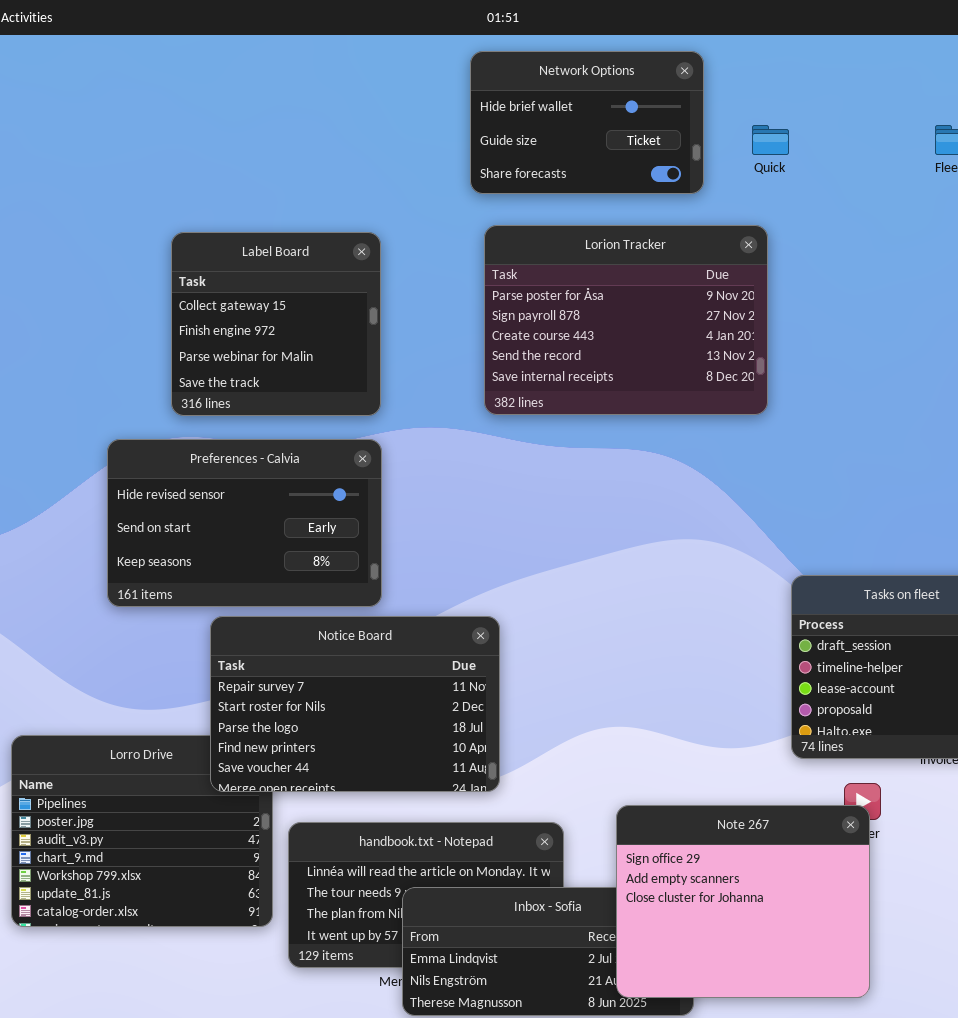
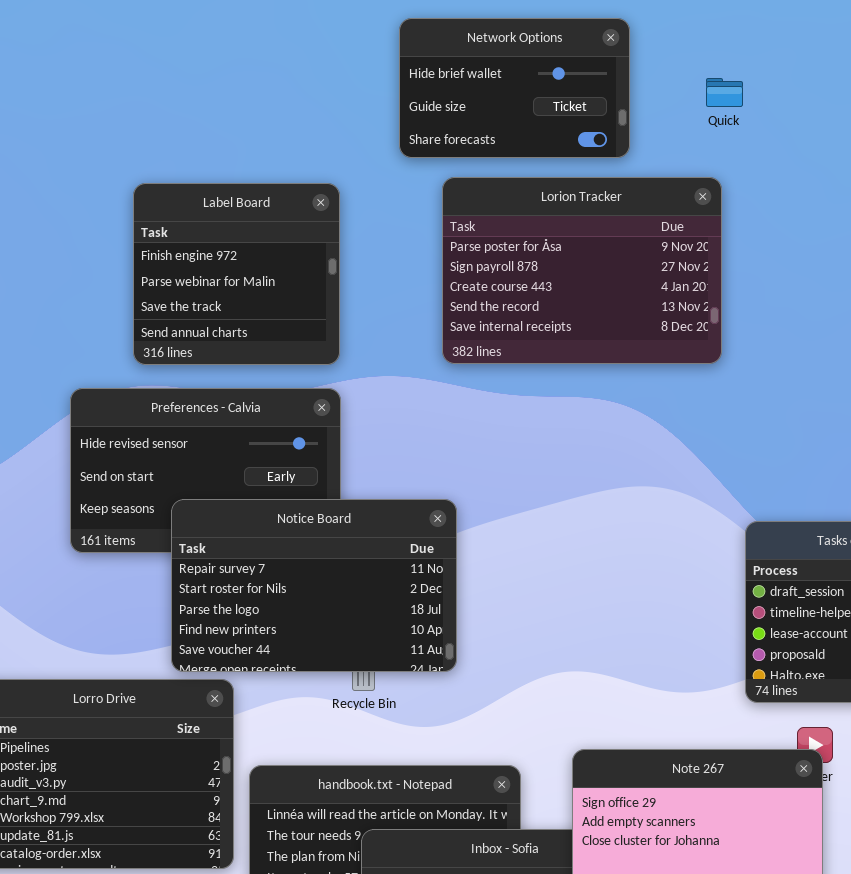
Network Options: [470,51,704,194] -> [399,18,630,158], moved
Label Board: [171,232,381,416] -> [133,183,340,365], scrolled down 1 row
Notice Board: [210,616,500,792] -> [171,499,457,672], moved

